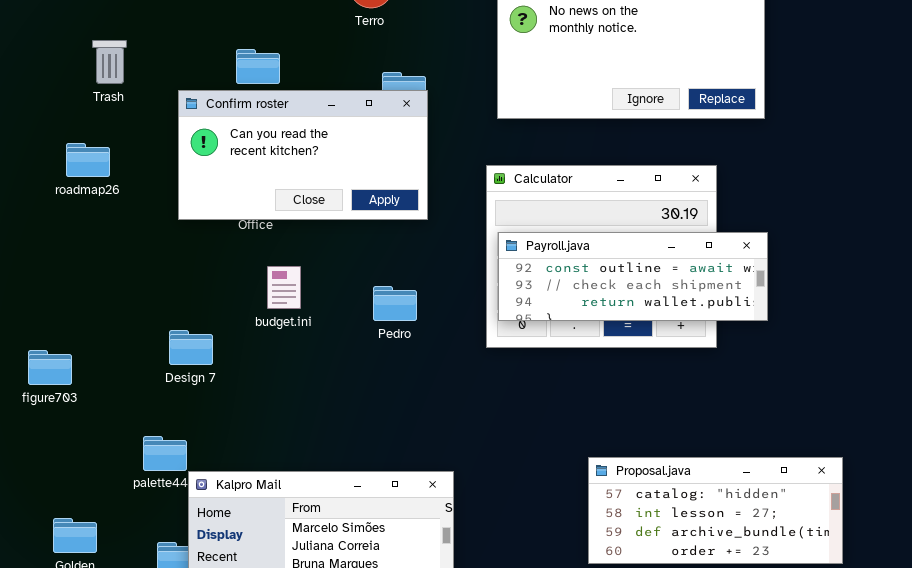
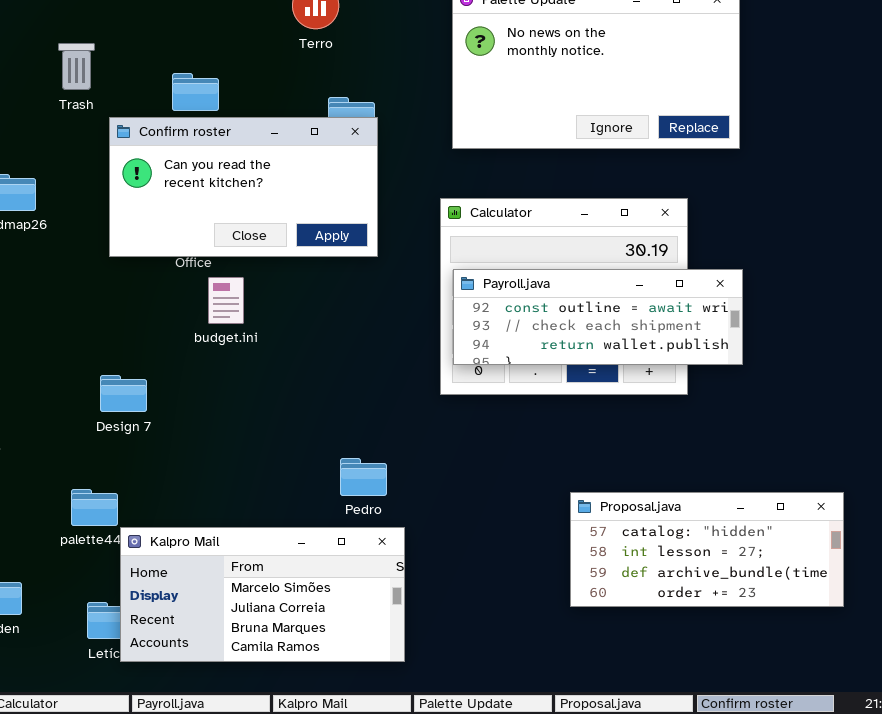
Trash: [92,40,127,84] -> [58,43,95,90], moved
budget.ini: [267,266,301,309] -> [208,277,244,324], moved
Pedro: [373,286,417,321] -> [340,458,387,496], moved
Proposal.java: [588,457,843,564] -> [570,492,844,607], moved

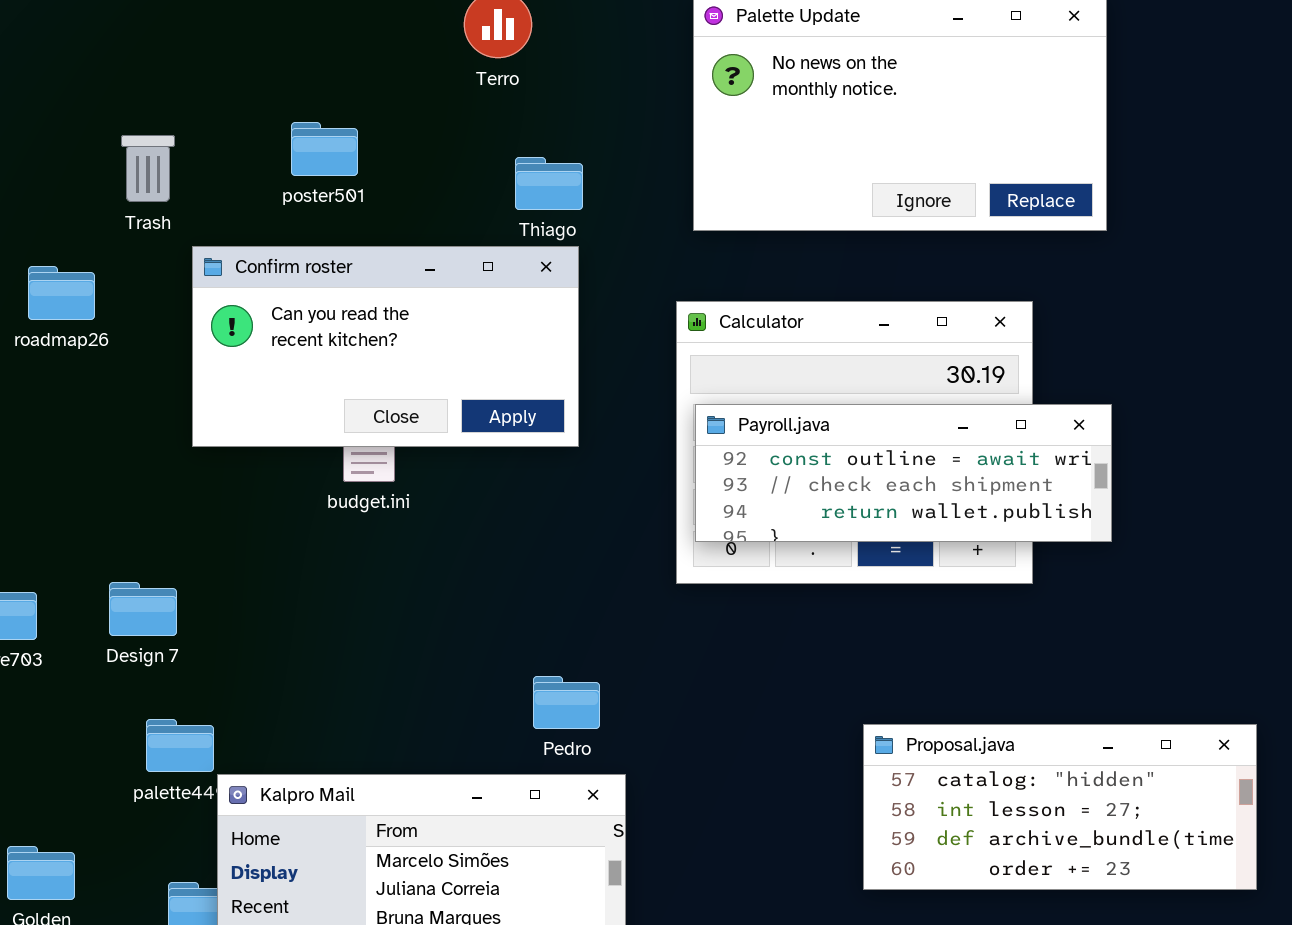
Trash: [58,43,95,90] -> [121,135,175,202], moved
Confirm roster: [109,117,378,257] -> [192,246,579,447], moved
Design 7: [100,375,147,412] -> [109,582,177,636], moved

